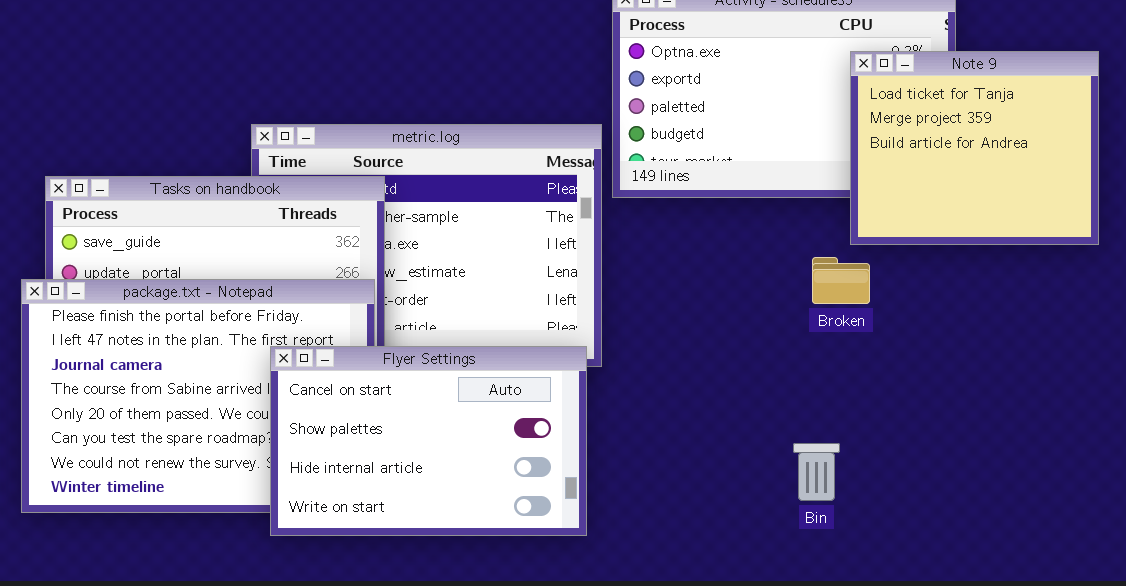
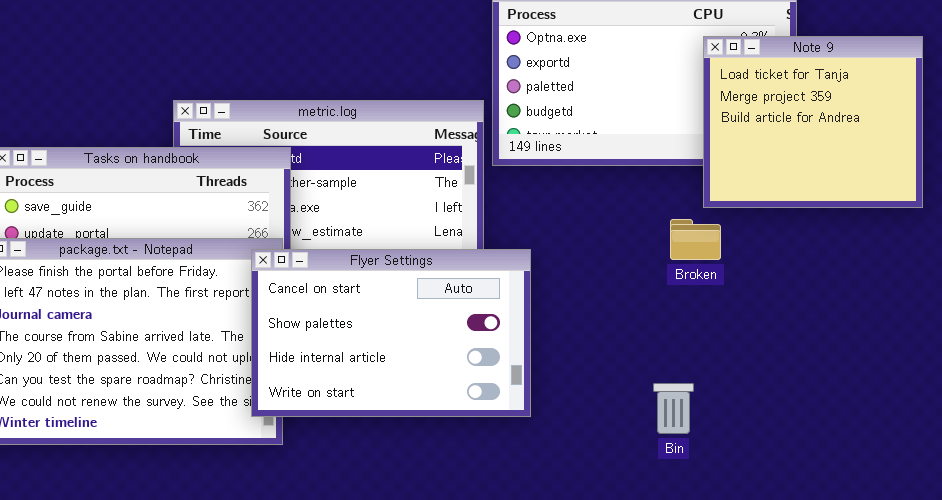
Flyer Settings: [270,346,587,536] -> [251,249,531,417], moved

